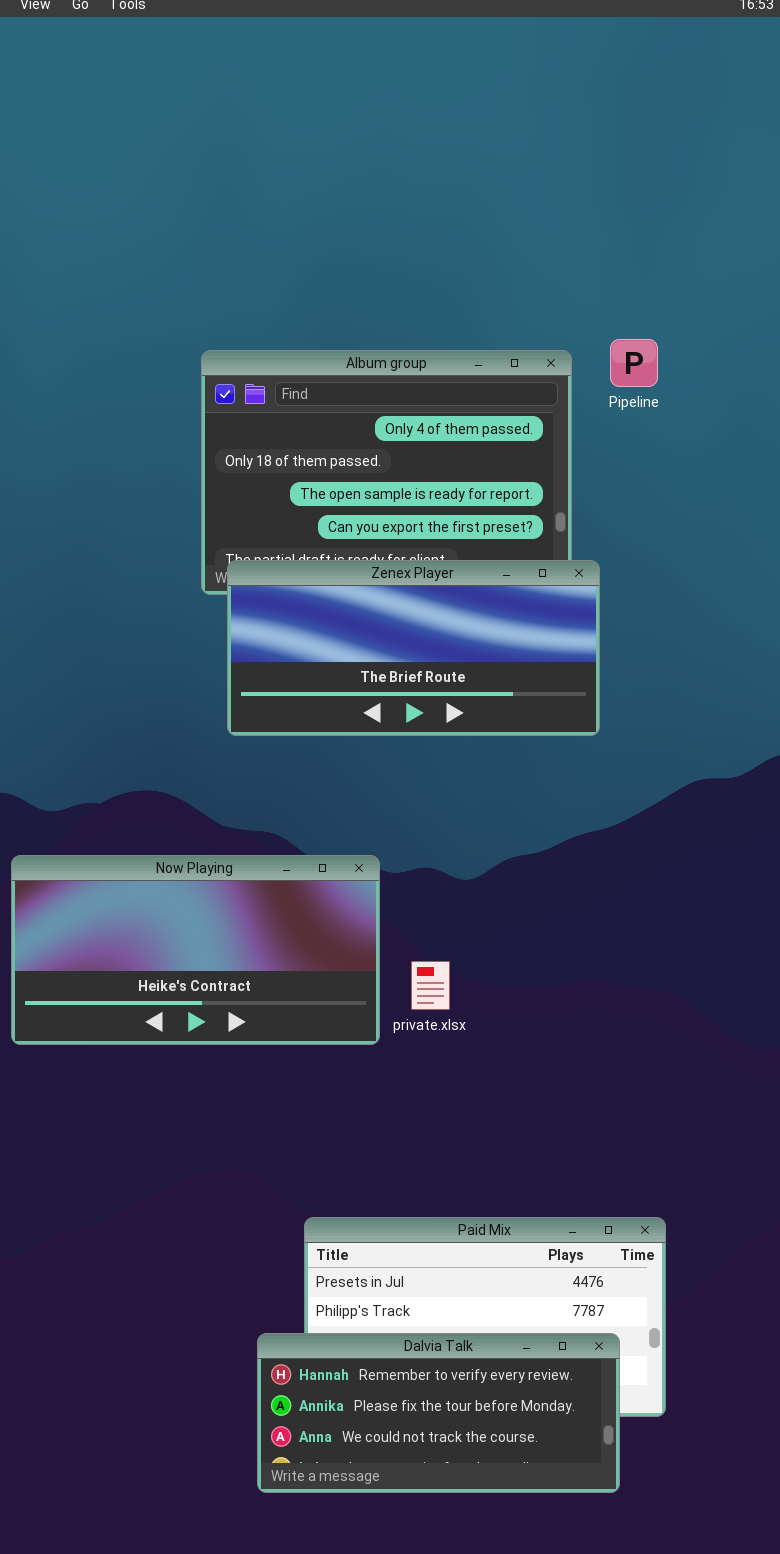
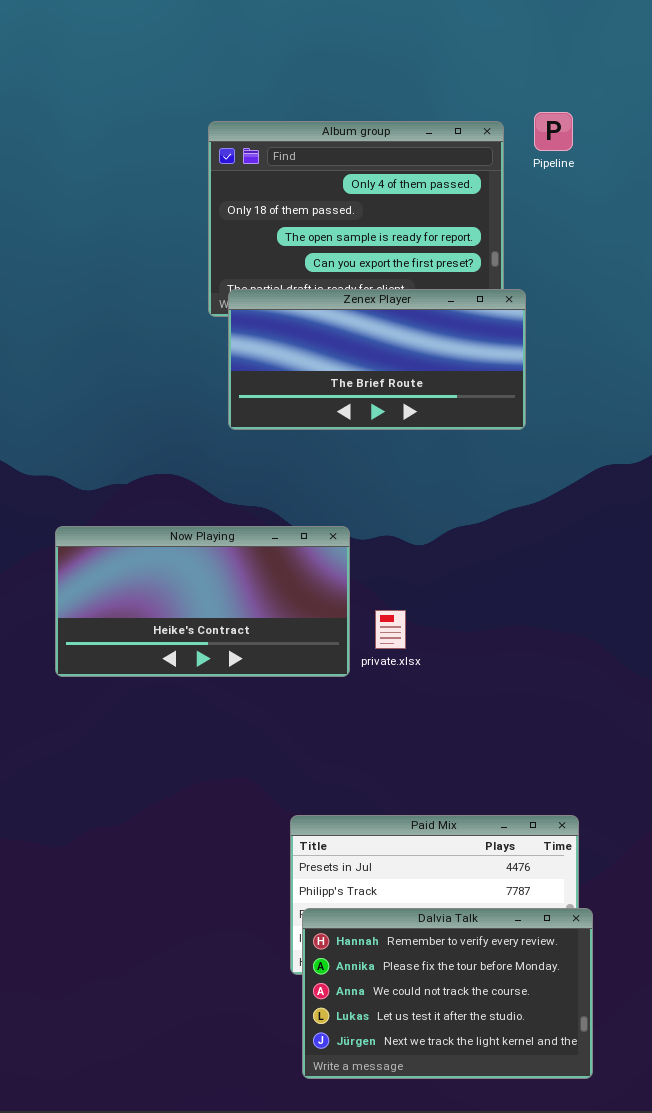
Dalvia Talk: [257,1333,620,1493] -> [302,908,593,1079], moved, resized

